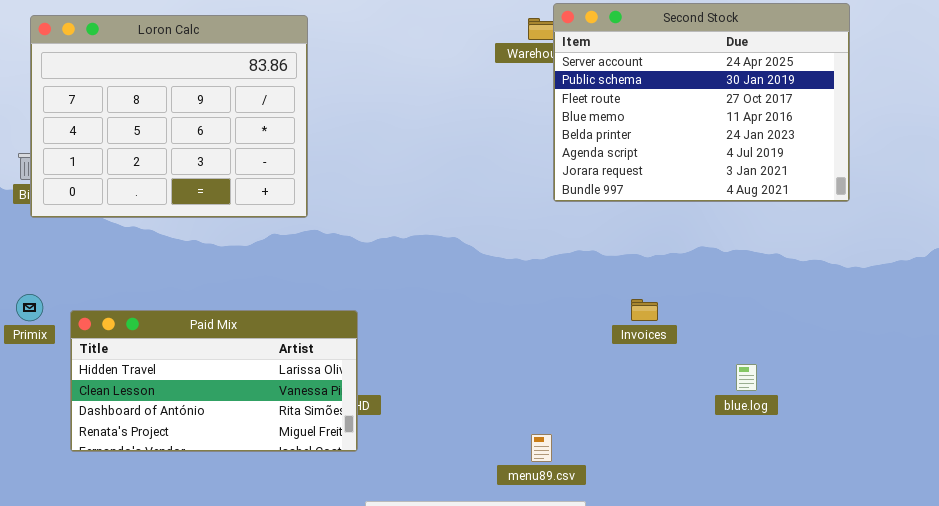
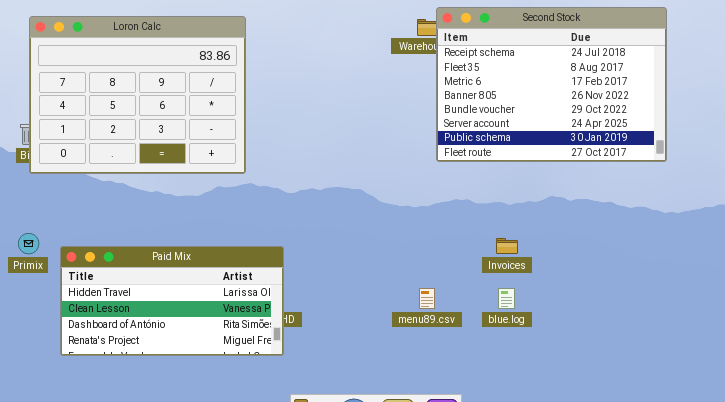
Second Stock: [553,3,850,202] -> [436,7,667,162], scrolled up 5 rows
blue.log: [736,364,757,391] -> [498,288,515,309], moved
menu89.csv: [531,434,552,462] -> [419,288,435,309], moved

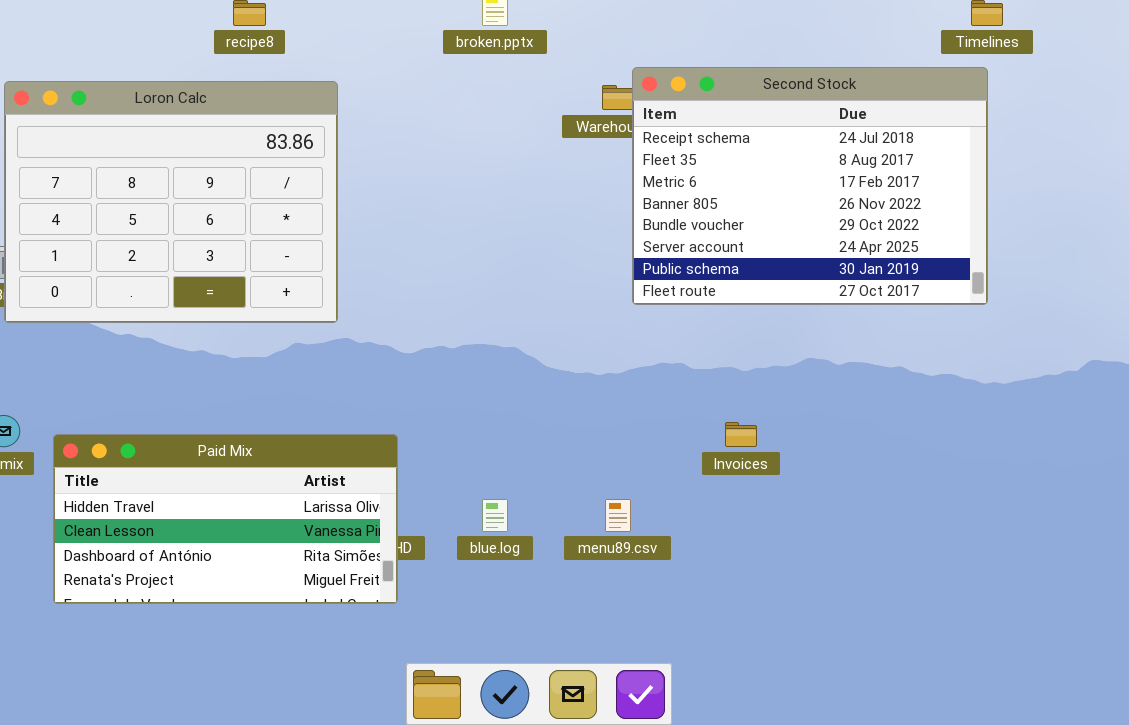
blue.log: [498,288,515,309] -> [482,499,508,532], moved

